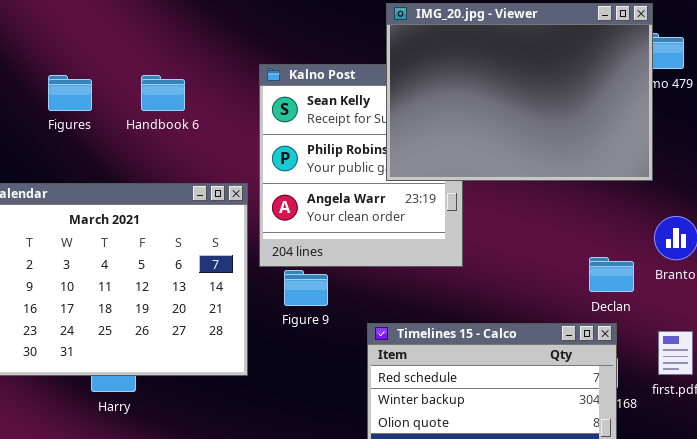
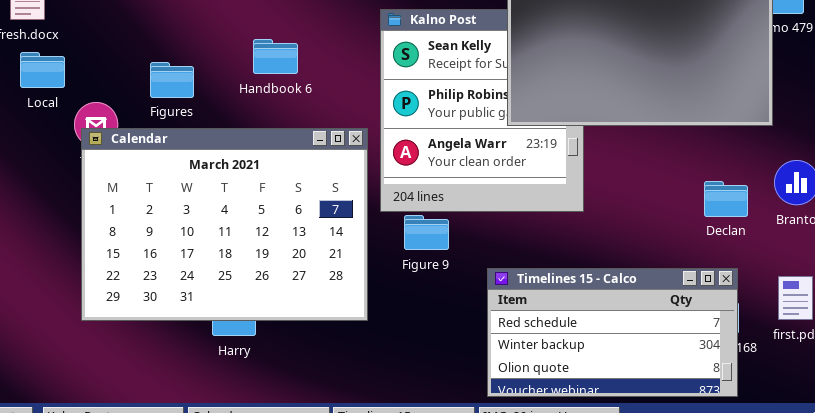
Figures: [48,75,92,111] -> [150,62,194,98], moved
Handbook 6: [141,75,185,111] -> [253,39,298,74], moved
Declan: [589,257,634,292] -> [704,181,748,217], moved

